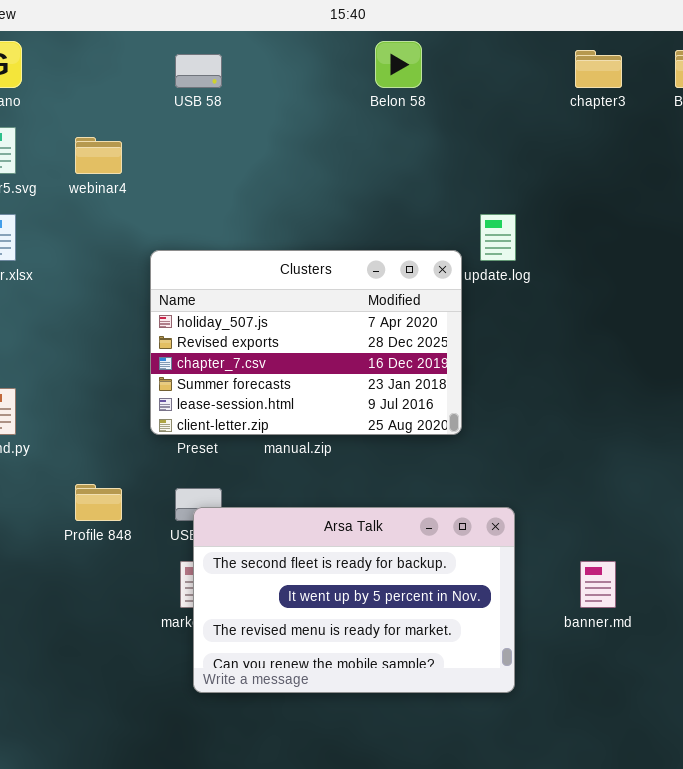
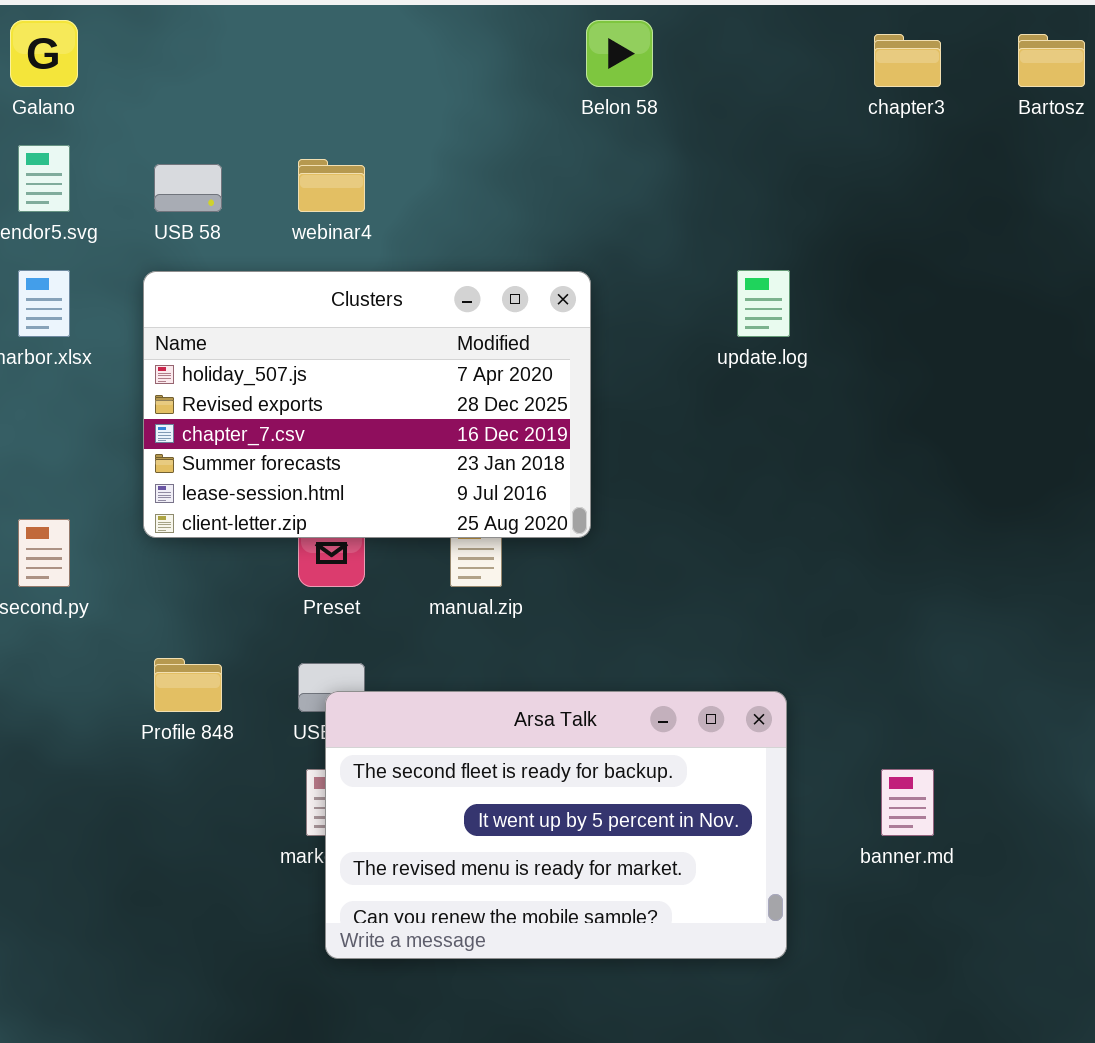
USB 58: [175,54,222,88] -> [154,164,222,212], moved
webinar4: [75,137,122,174] -> [298,159,365,212], moved
Clusters: [150,250,462,435] -> [143,271,591,538], moved

